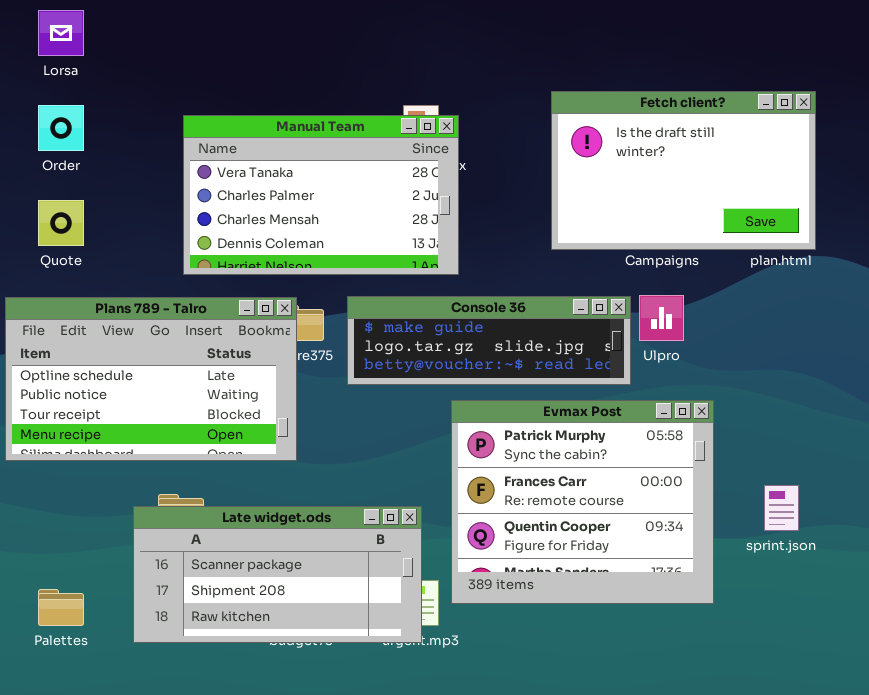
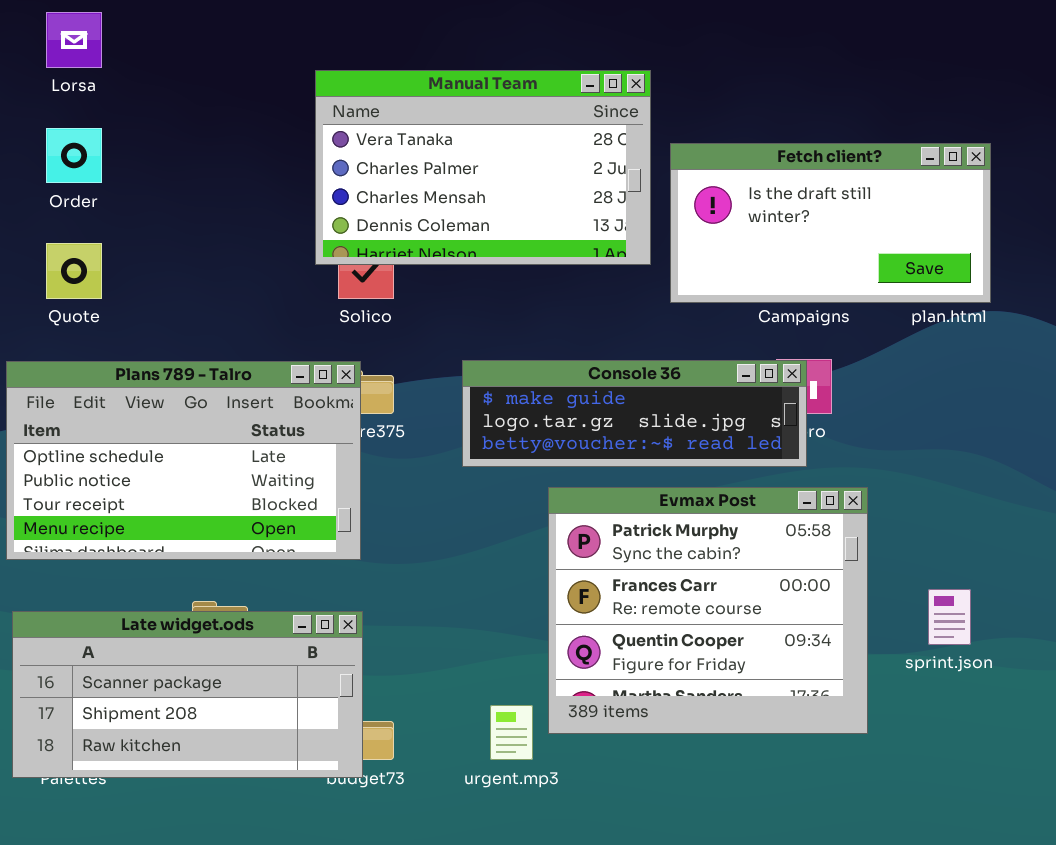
Fetch client?: [551,91,816,250] -> [670,143,991,303], resized
Manual Team: [183,115,459,275] -> [315,70,651,265], moved
Console 36: [347,296,631,385] -> [462,360,807,467], moved
Late widget.ods: [133,506,422,643] -> [12,611,363,778], moved

